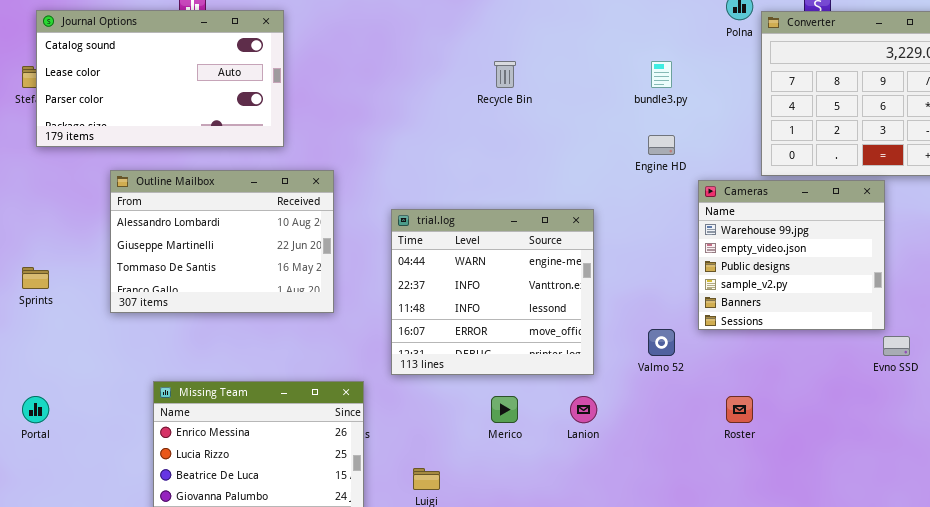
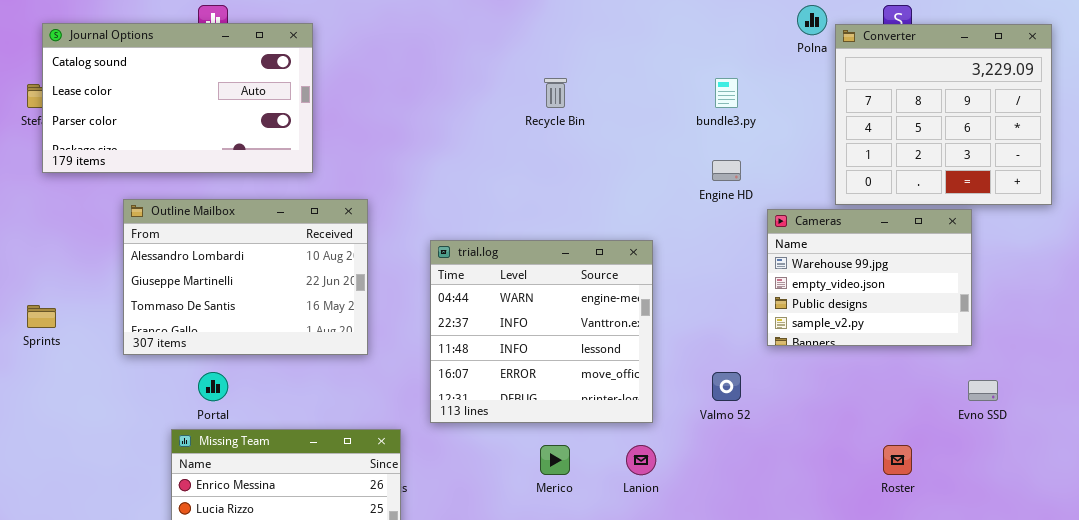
Cameras: [698,180,885,330] -> [767,209,972,346], resized
Portal: [22,396,49,423] -> [198,372,228,401], moved
Roster: [726,396,753,423] -> [883,445,912,475], moved

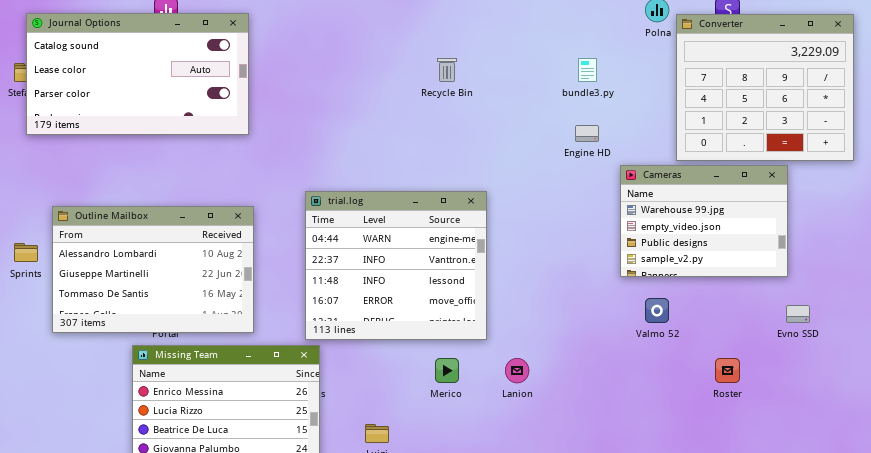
Outline Mailbox: [123,199,368,355] -> [52,206,254,333], moved
trial.log: [430,240,653,423] -> [305,191,487,340], moved
Valmo 52: [712,372,741,401] -> [645,298,669,323], moved

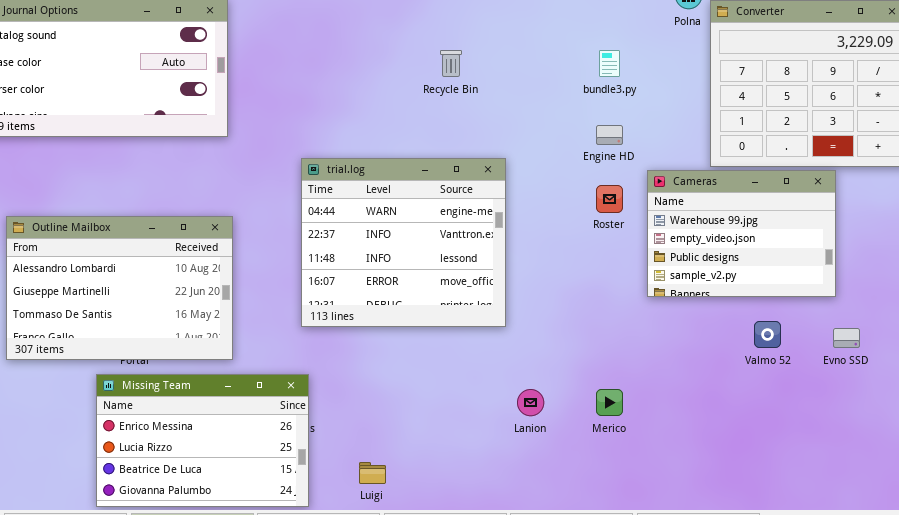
trial.log: [305,191,487,340] -> [301,158,506,327], moved
Valmo 52: [645,298,669,323] -> [754,321,781,348], moved
Merico: [435,358,459,383] -> [596,389,623,416], moved
Roster: [715,358,740,383] -> [596,185,623,213], moved

